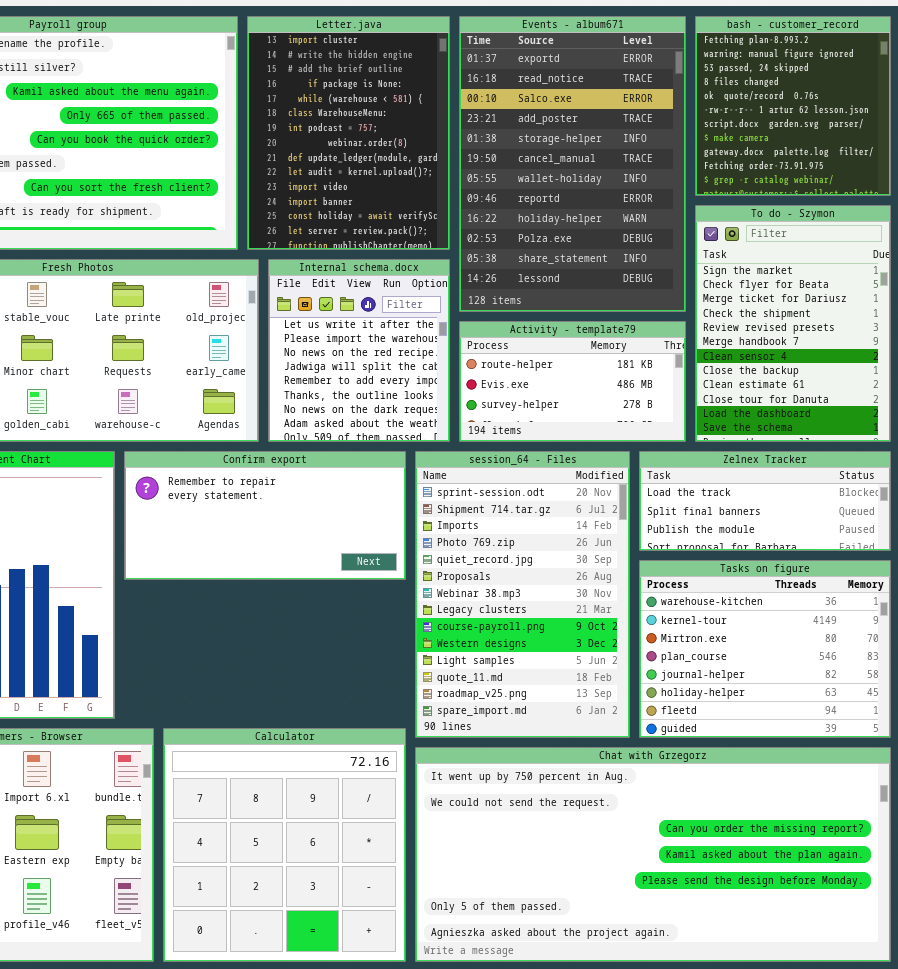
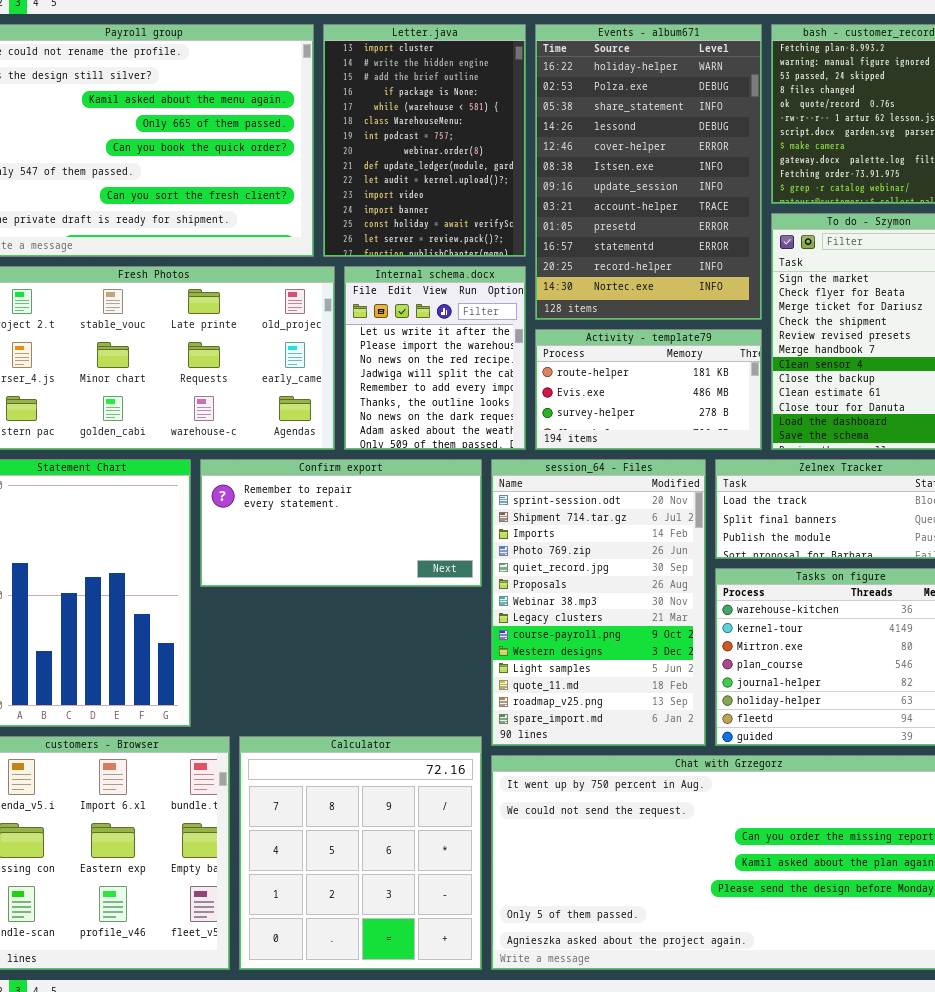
Events - album671: [459,16,686,312] -> [535,24,762,320], scrolled down 8 rows

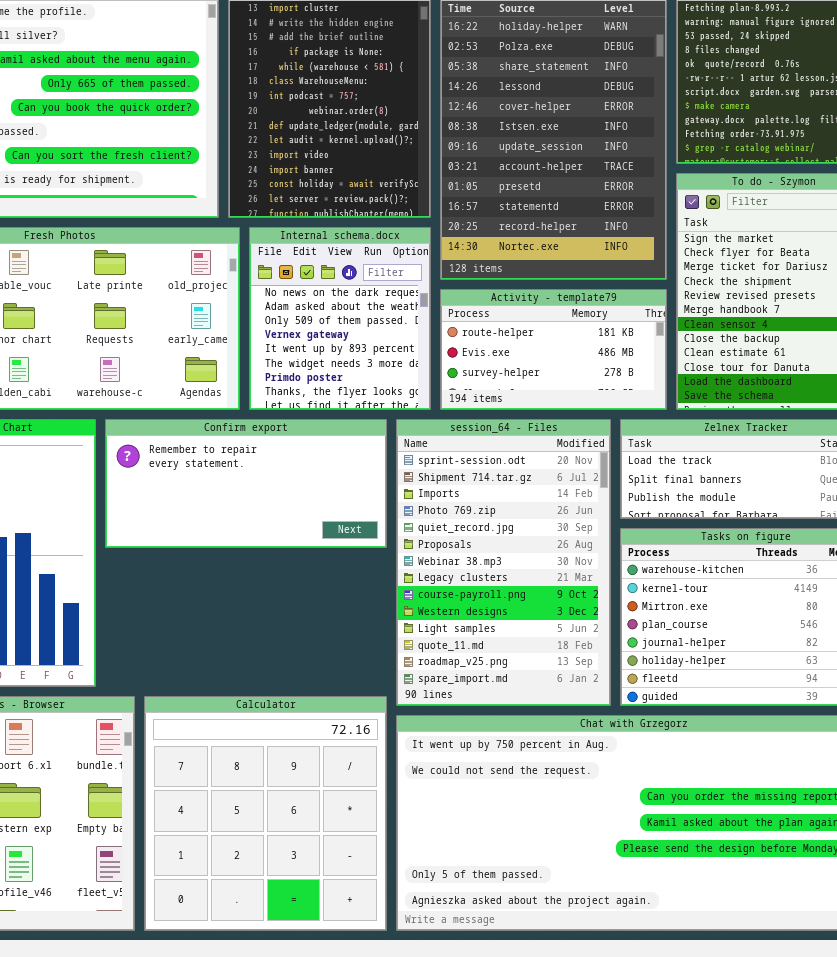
Internal schema.docx: [344,266,526,450] -> [249,227,431,410], scrolled down 6 rows

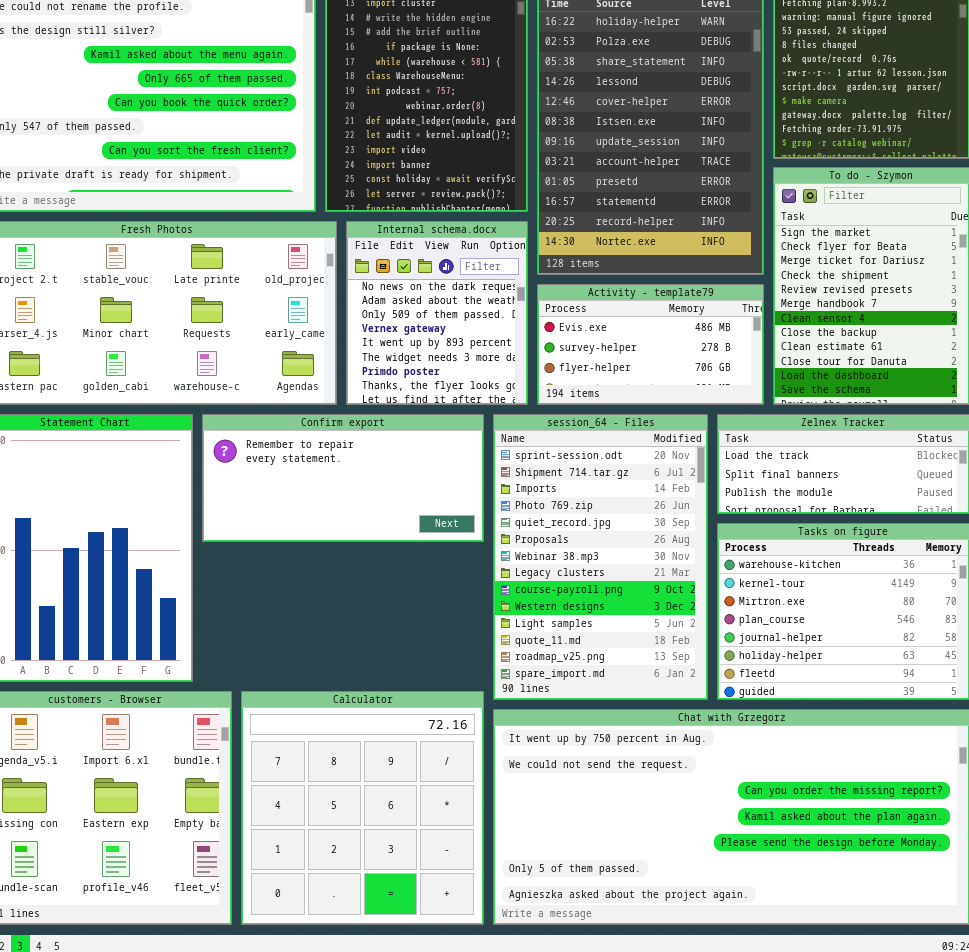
Activity - template79: [440,289,667,410] -> [537,284,764,405], scrolled down 1 row

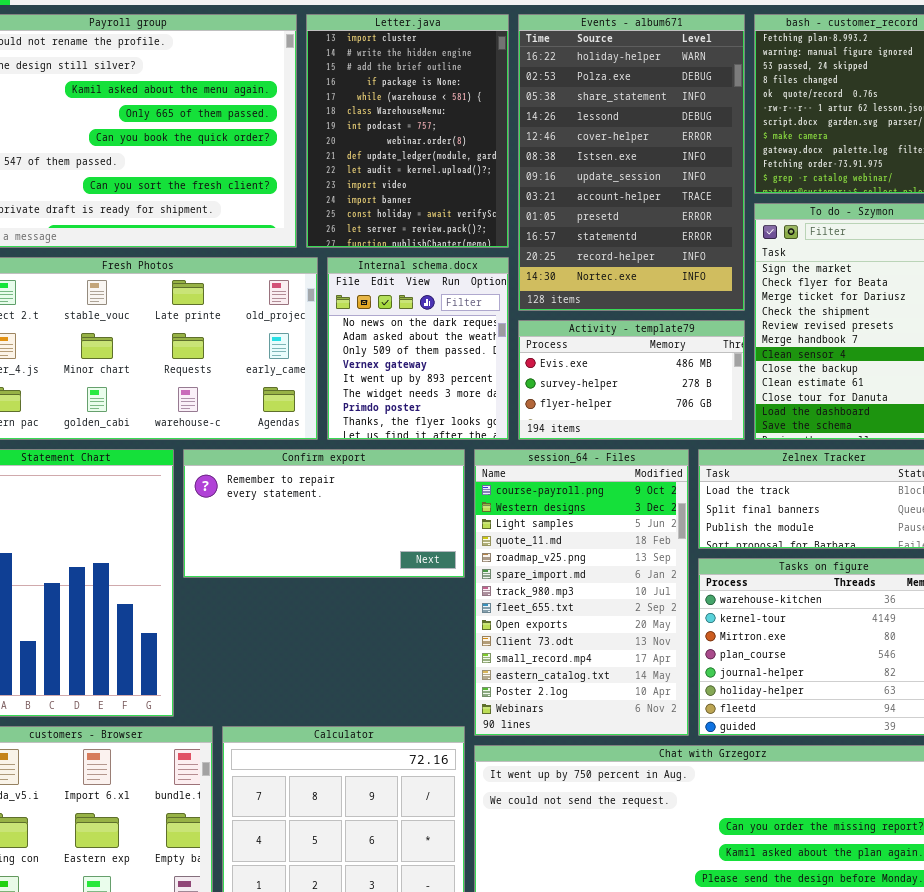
session_64 - Files: [493,414,708,700] -> [474,449,689,736], scrolled down 8 rows

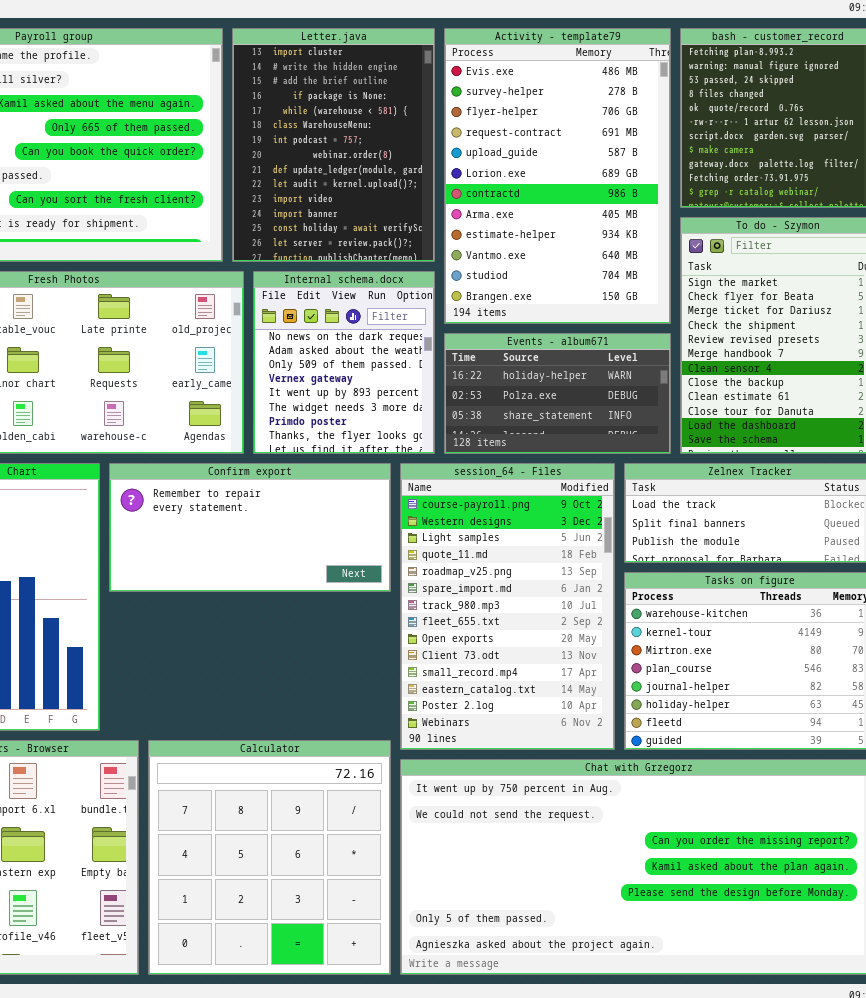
Events - album671: [518,14,745,311] -> [444,333,671,454], moved, resized
Activity - template79: [518,320,745,440] -> [444,28,671,324], moved, resized

